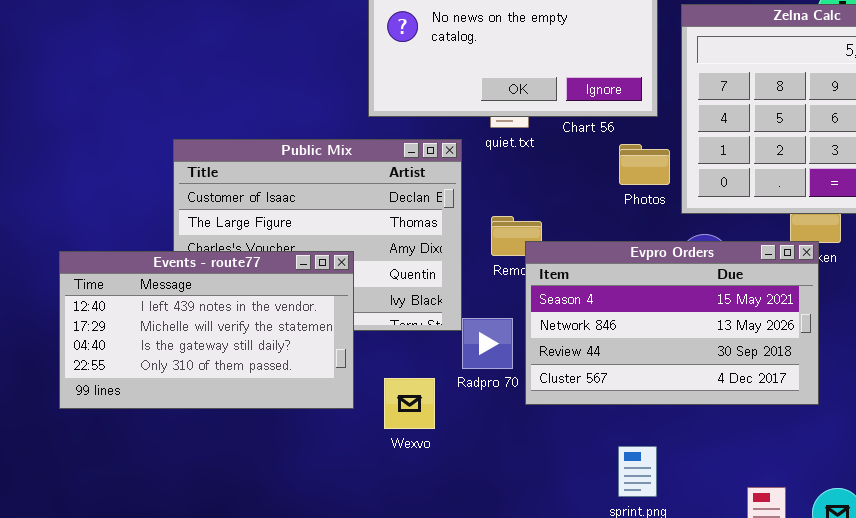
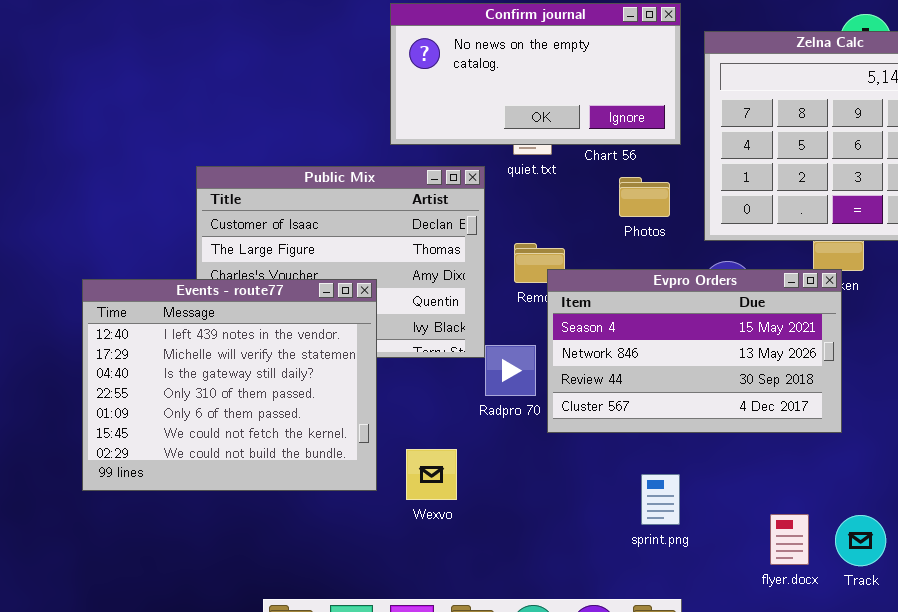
Photos: [619,144,670,185] -> [619,177,670,217], moved
Events - route77: [59,251,354,409] -> [82,279,377,491], resized
Wexvo: [384,378,435,429] -> [406,449,457,500], moved

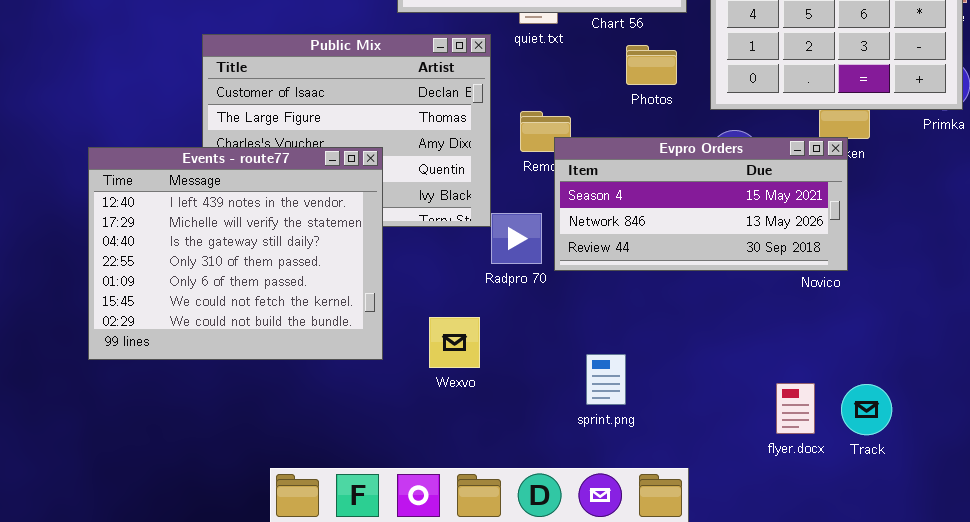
Evpro Orders: [547,269,842,433] -> [554,137,848,271], resized
Wexvo: [406,449,457,500] -> [429,317,480,368], moved
sprint.png: [641,474,680,525] -> [586,354,626,405], moved

